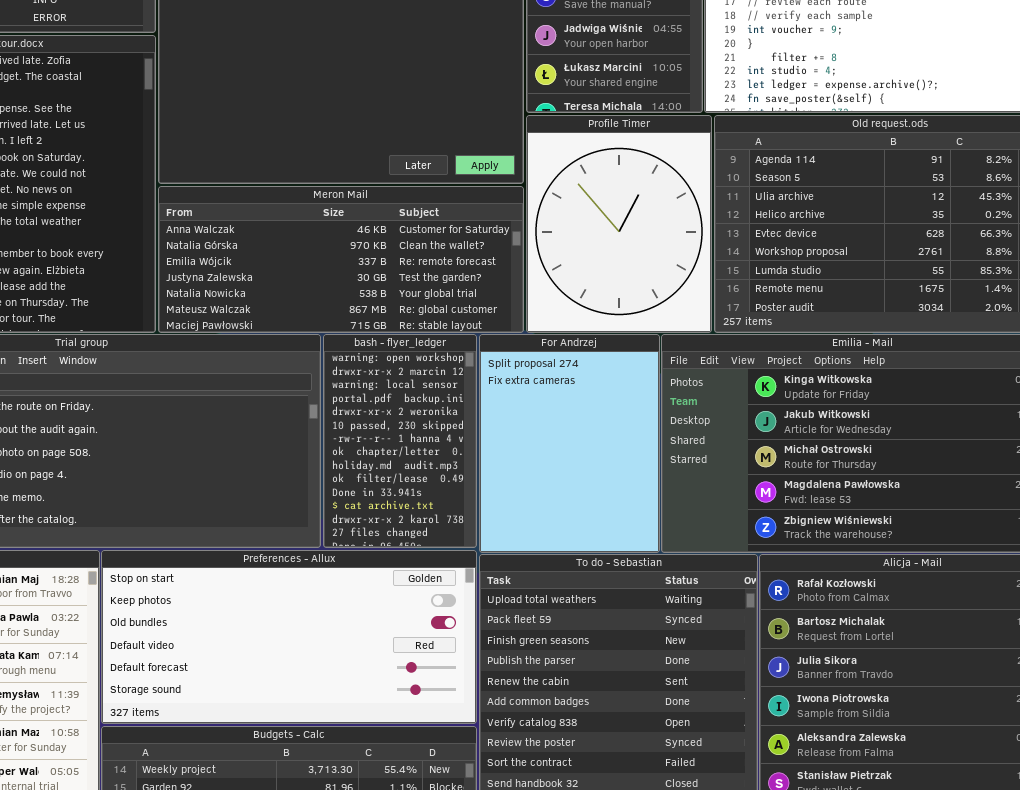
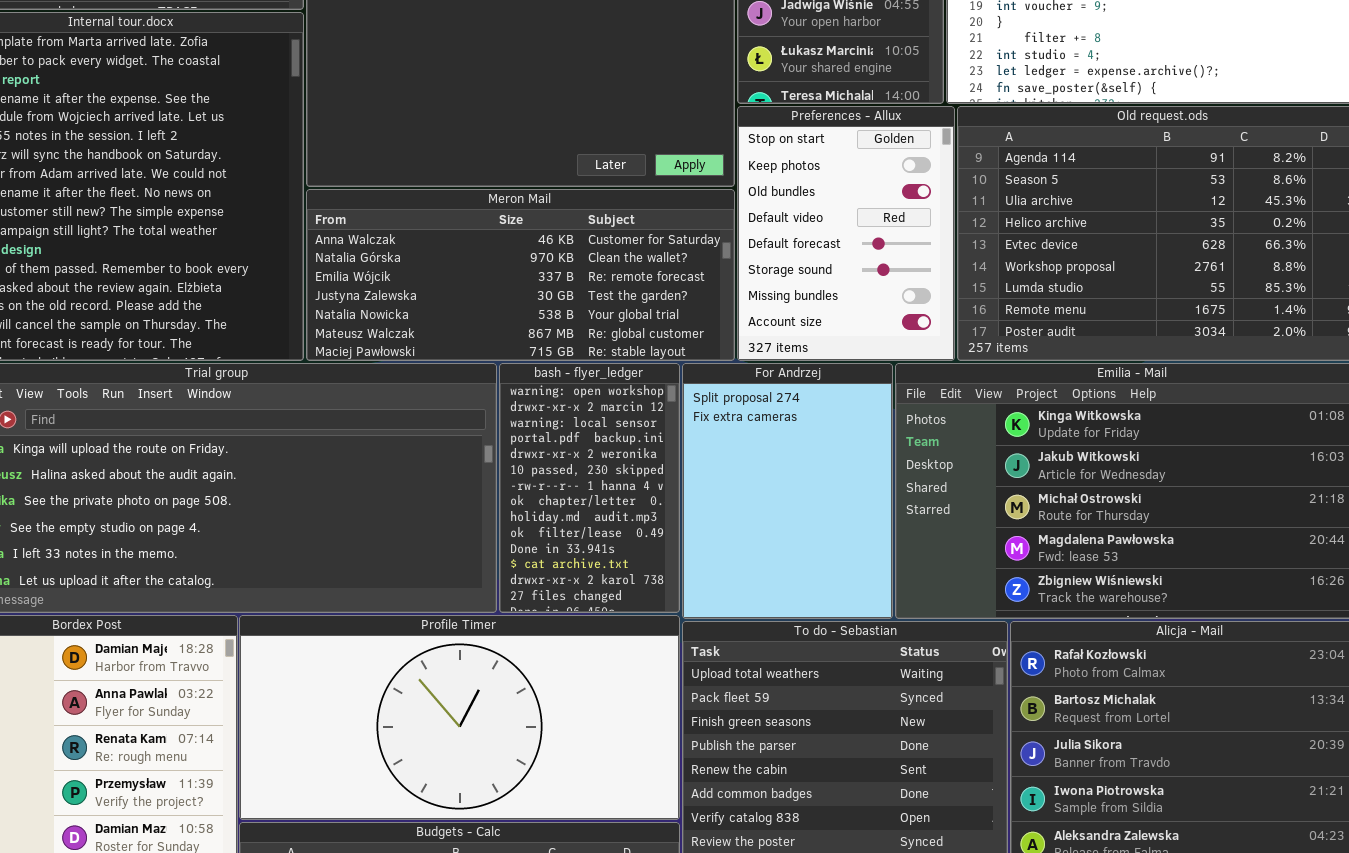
Profile Timer: [526,115,712,333] -> [239,615,680,820], moved, resized
Preferences - Allux: [101,550,477,724] -> [737,106,955,361], moved, resized

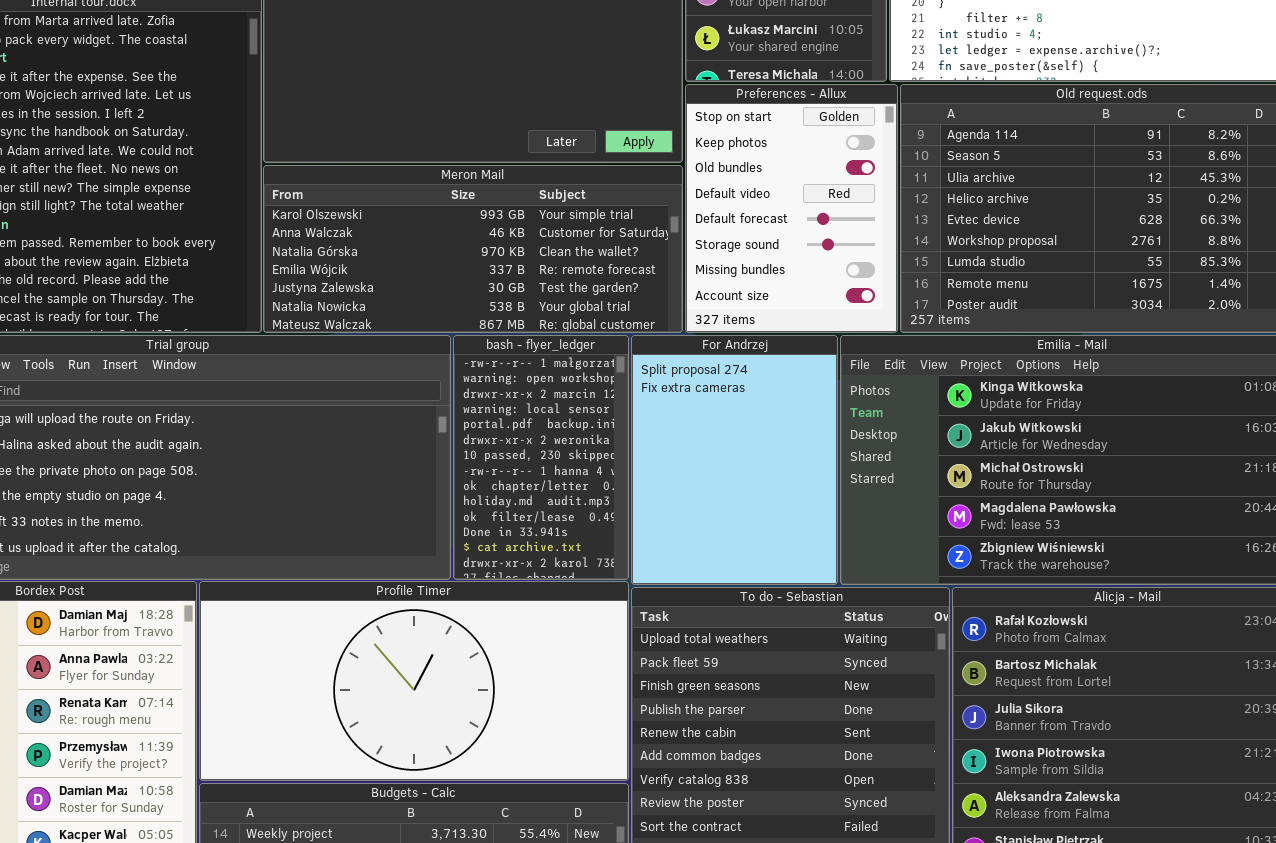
Meron Mail: [306,189,735,361] -> [263,165,683,333], scrolled up 1 row
bash - flyer_ledger: [499,363,680,613] -> [453,335,629,580], scrolled up 1 row

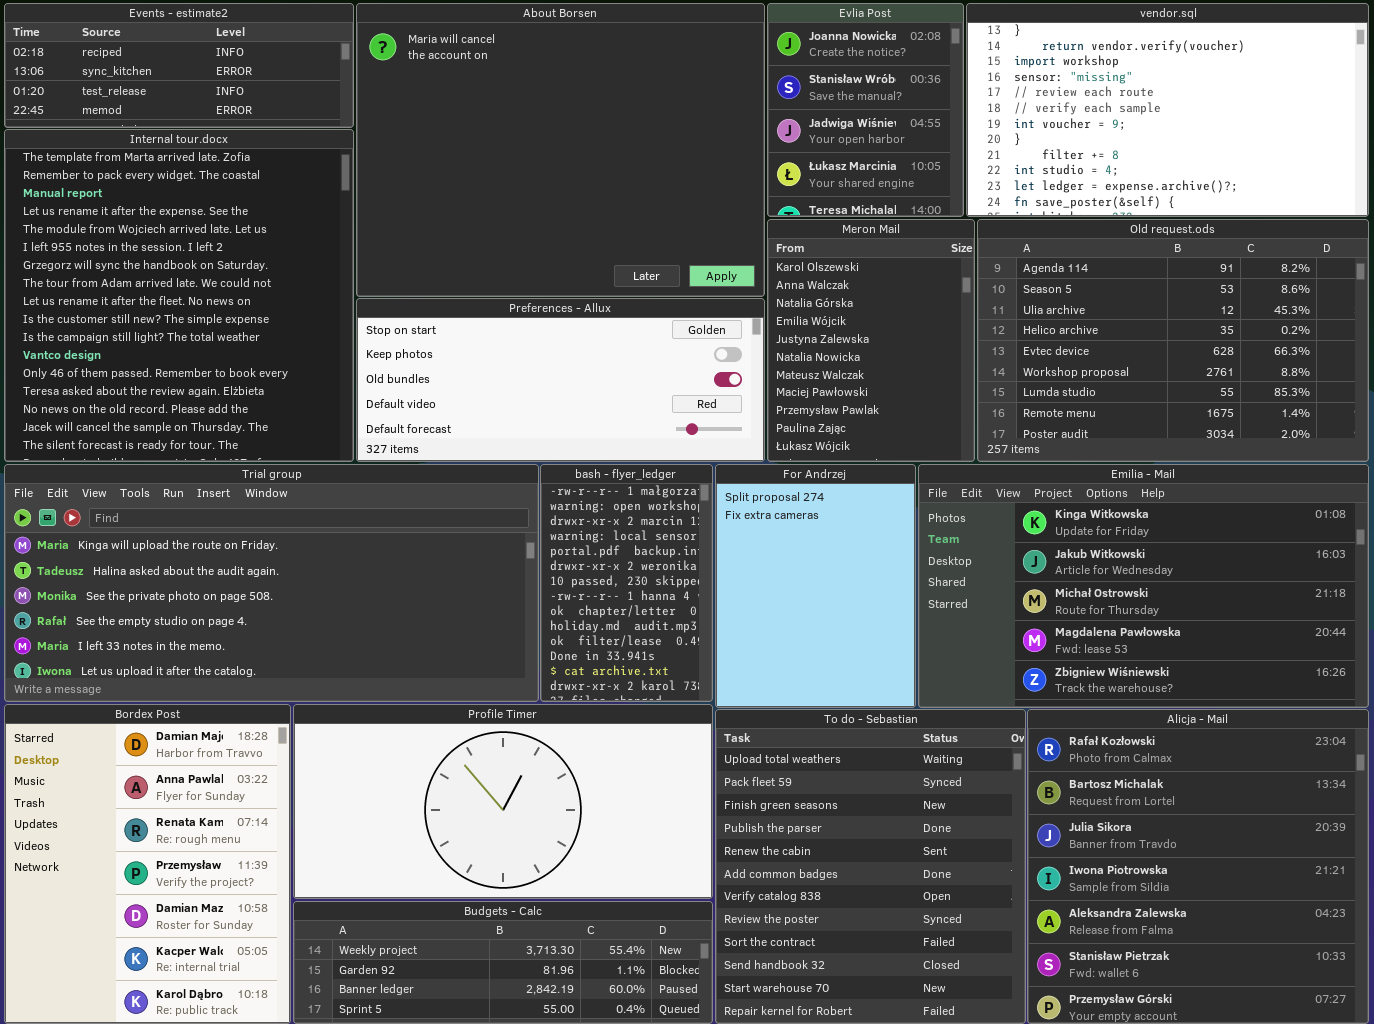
Preferences - Allux: [685,84,898,333] -> [356,298,765,462], moved, resized
Meron Mail: [263,165,683,333] -> [767,219,975,462], moved, resized

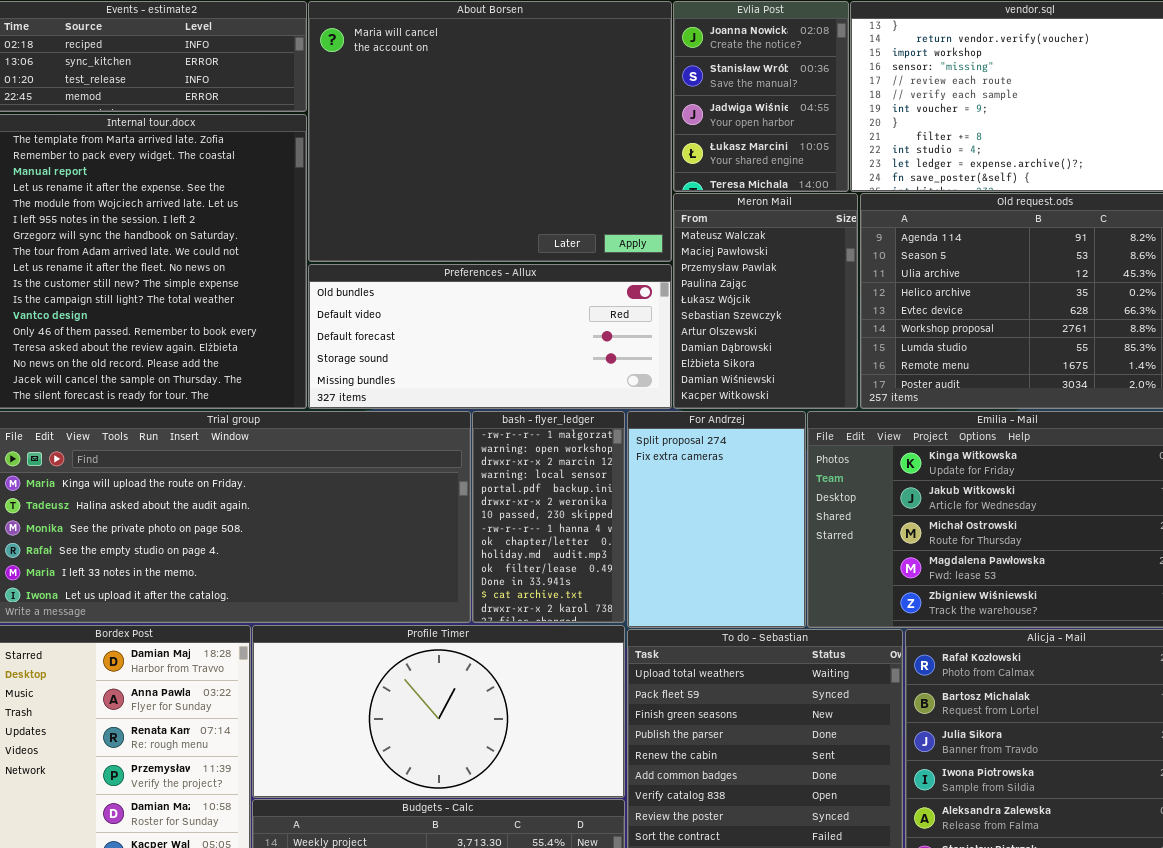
Meron Mail: [767,219,975,462] -> [673,193,858,409], scrolled down 6 rows
Preferences - Allux: [356,298,765,462] -> [308,264,672,409], scrolled down 2 rows

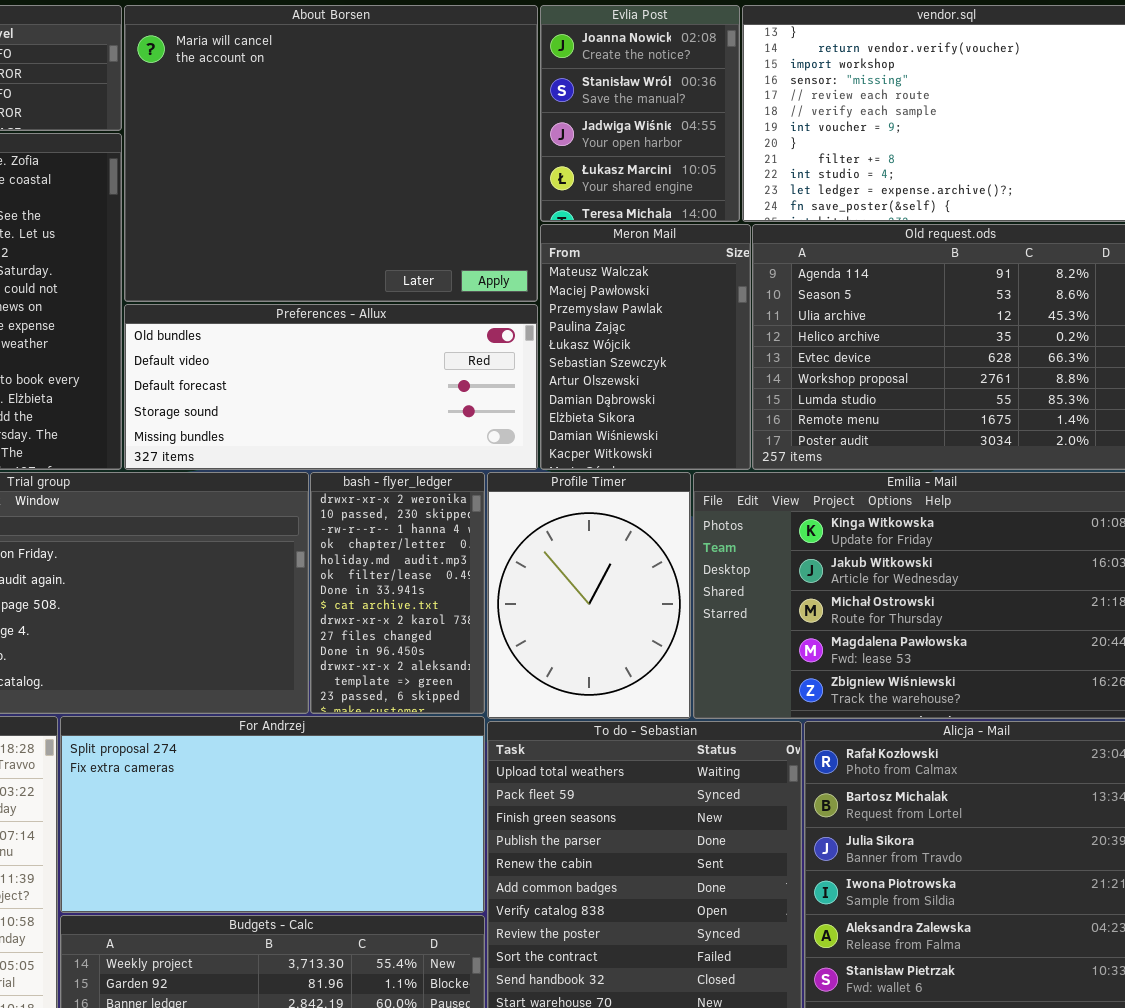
bash - flyer_ledger: [472,411,625,623] -> [310,472,485,714], scrolled down 5 rows
For Andrzej: [627,411,806,628] -> [60,716,485,913], moved, resized
Profile Timer: [252,625,625,798] -> [487,472,691,719], moved, resized

